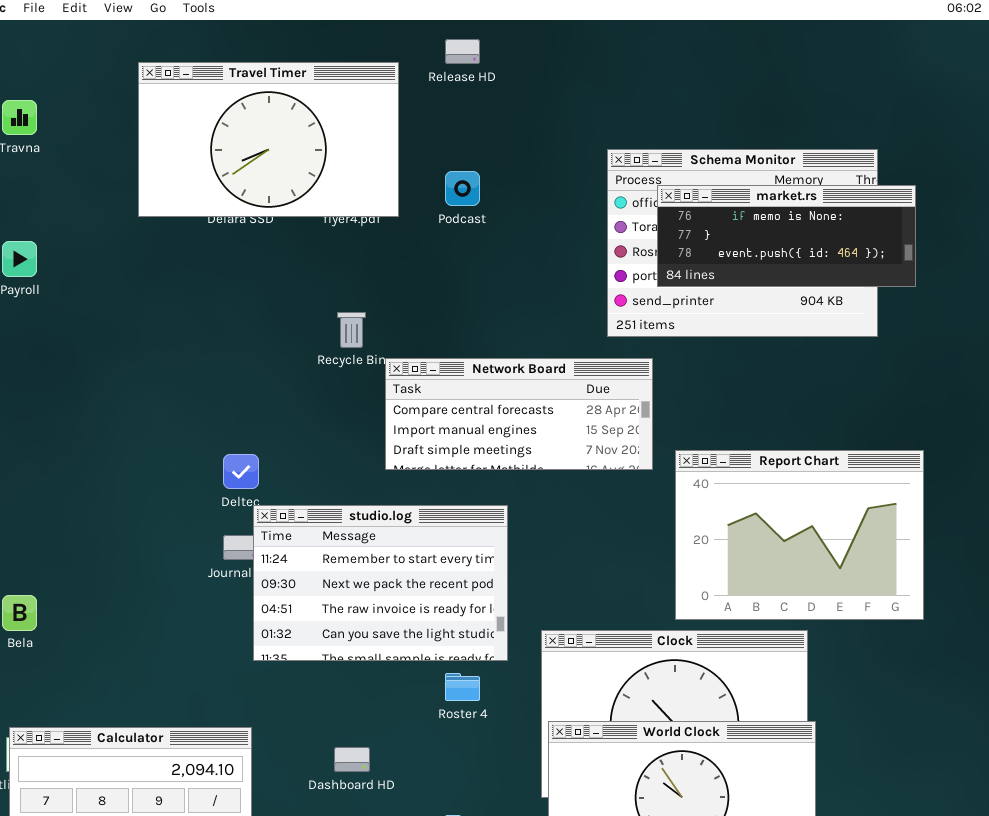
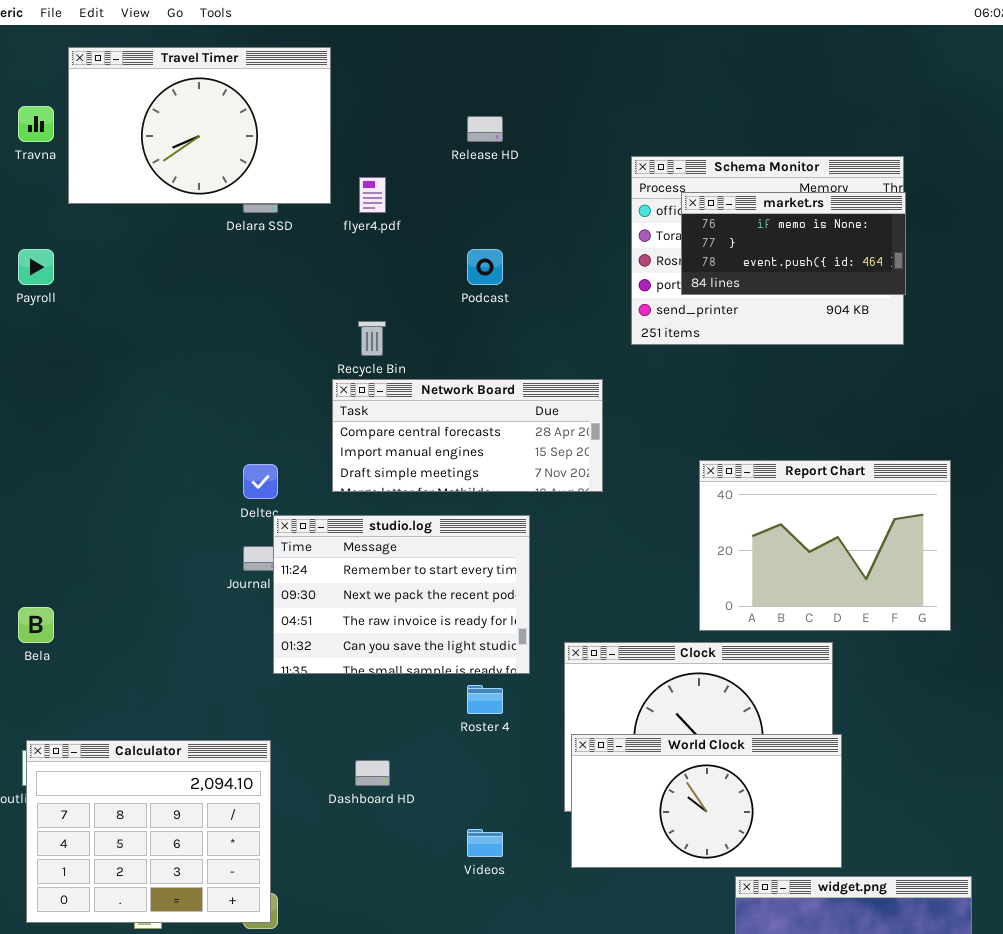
Release HD: [445,39,480,64] -> [467,116,503,142], moved
Travel Timer: [138,62,399,217] -> [68,47,331,204], moved
Podcast: [445,171,480,206] -> [467,249,503,285], moved
market.rs: [657,185,916,287] -> [681,192,906,295], resized
Network Board: [385,358,653,470] -> [332,379,603,492], moved

